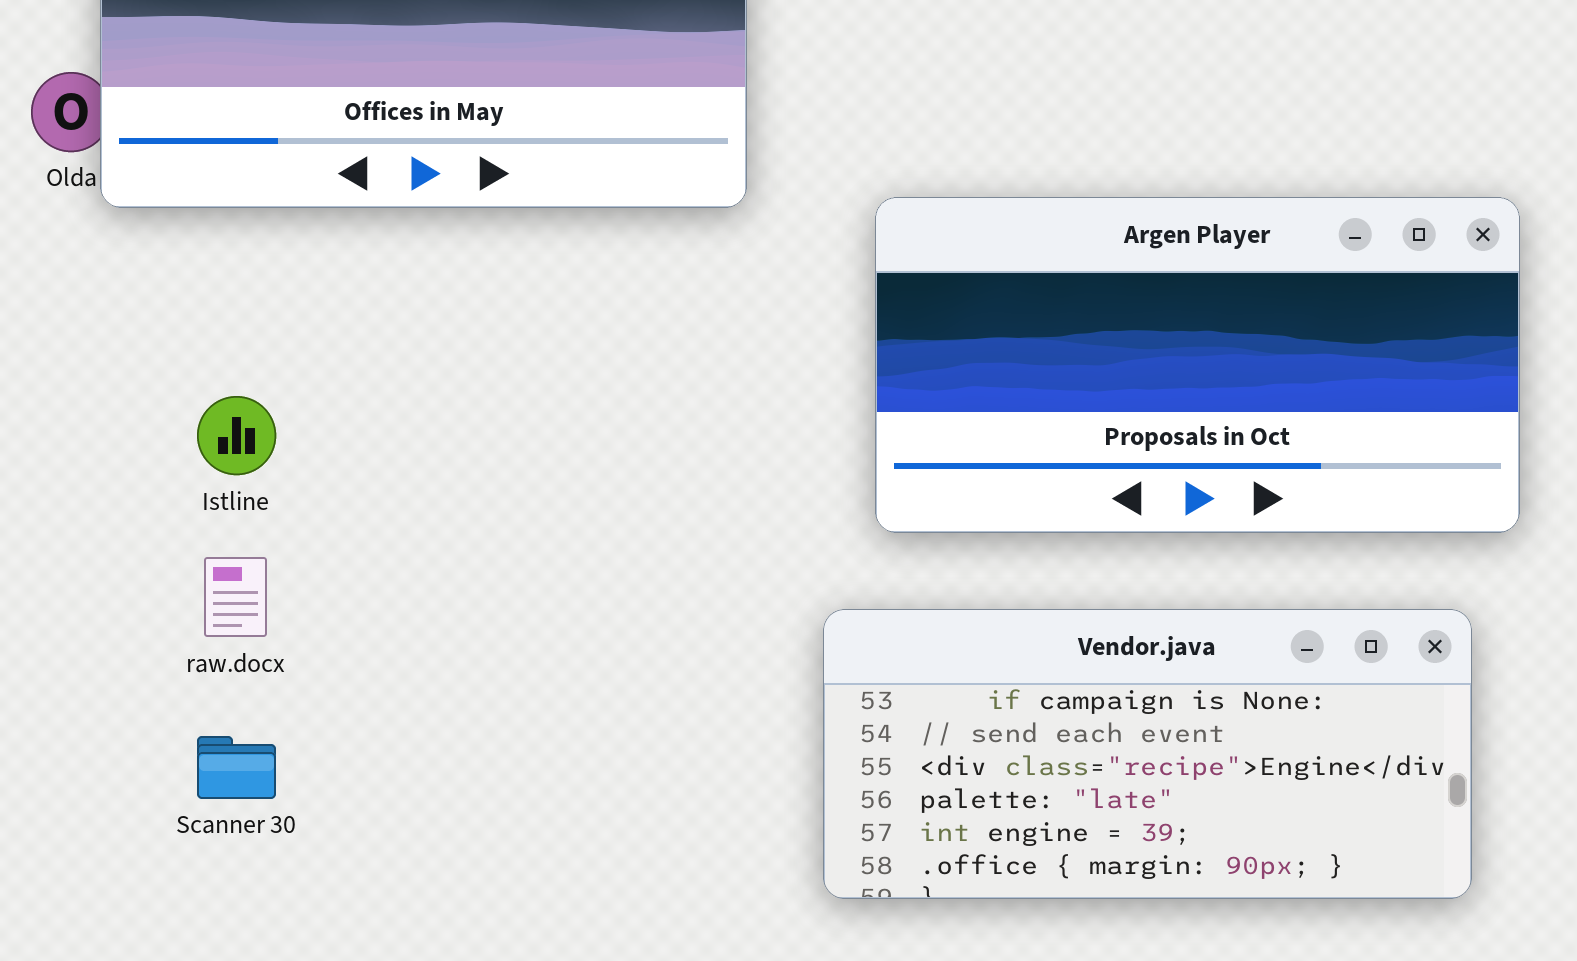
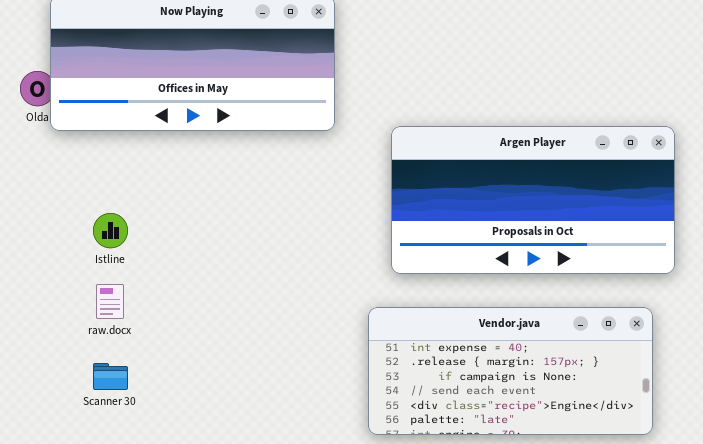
Vendor.java: [823,609,1472,899] -> [368,307,653,435], scrolled up 2 rows

